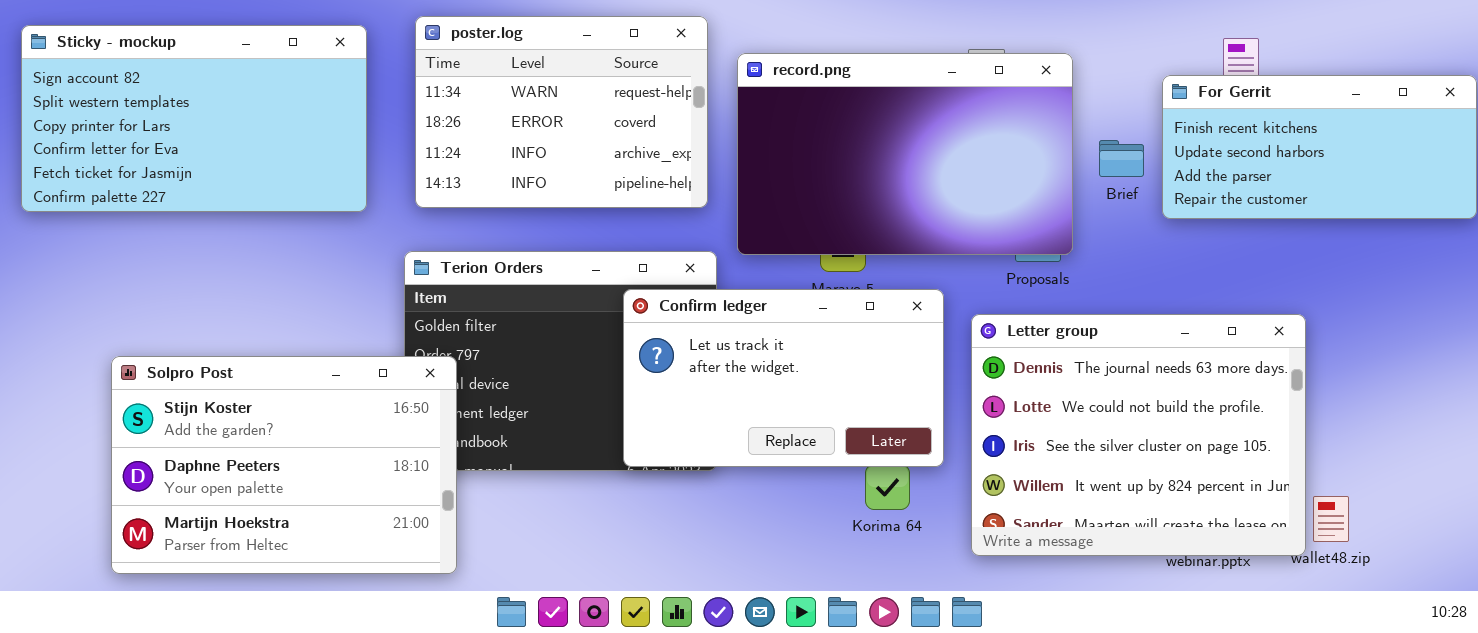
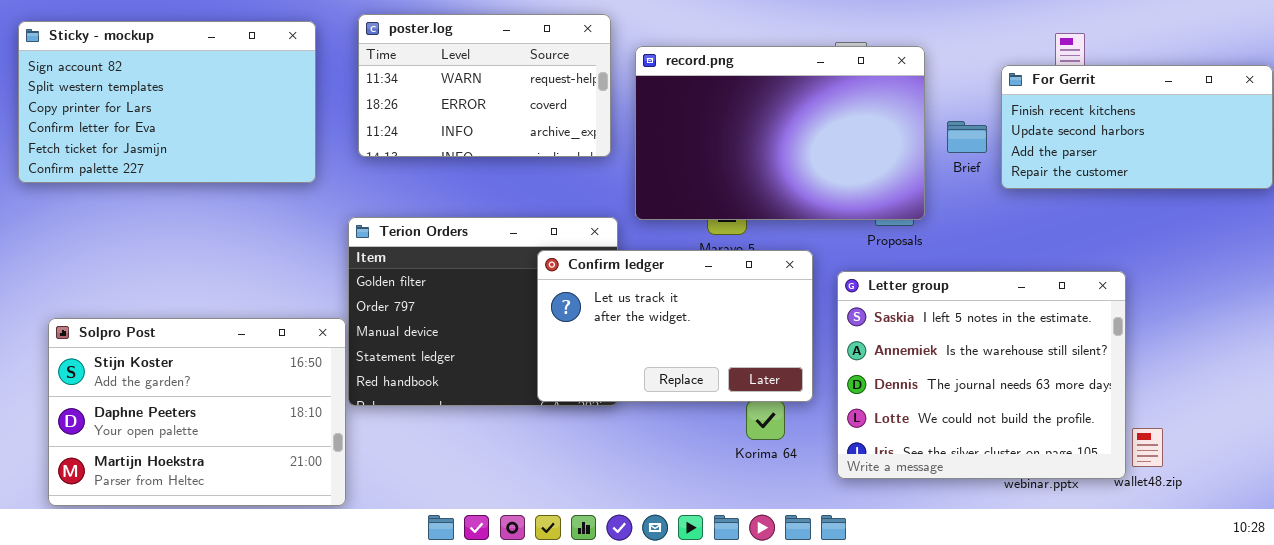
poster.log: [415,16,708,208] -> [358,14,611,157], resized
Letter group: [971,314,1306,556] -> [837,271,1126,479], scrolled up 2 rows
Solpro Post: [111,356,457,574] -> [48,318,346,506], moved

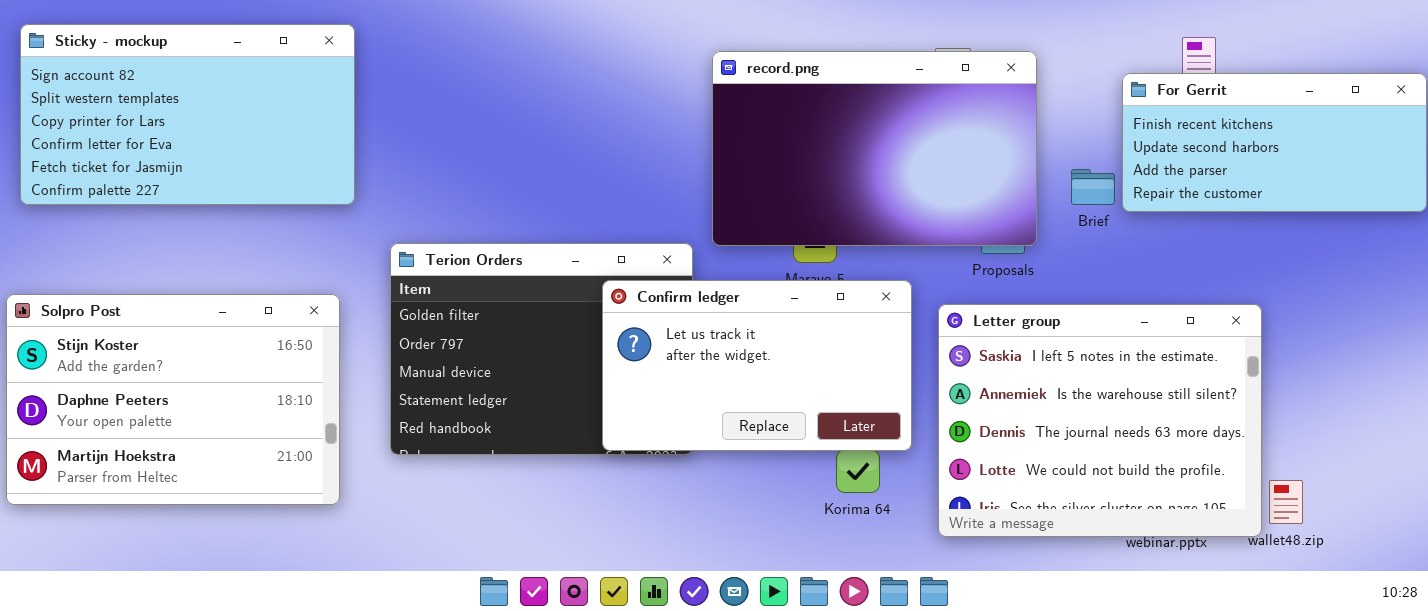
poster.log: [358,14,611,157] -> none, closed
Brief: [947,121,987,153] -> [1071,169,1115,205], moved
Solpro Post: [48,318,346,506] -> [6,294,340,505], moved

